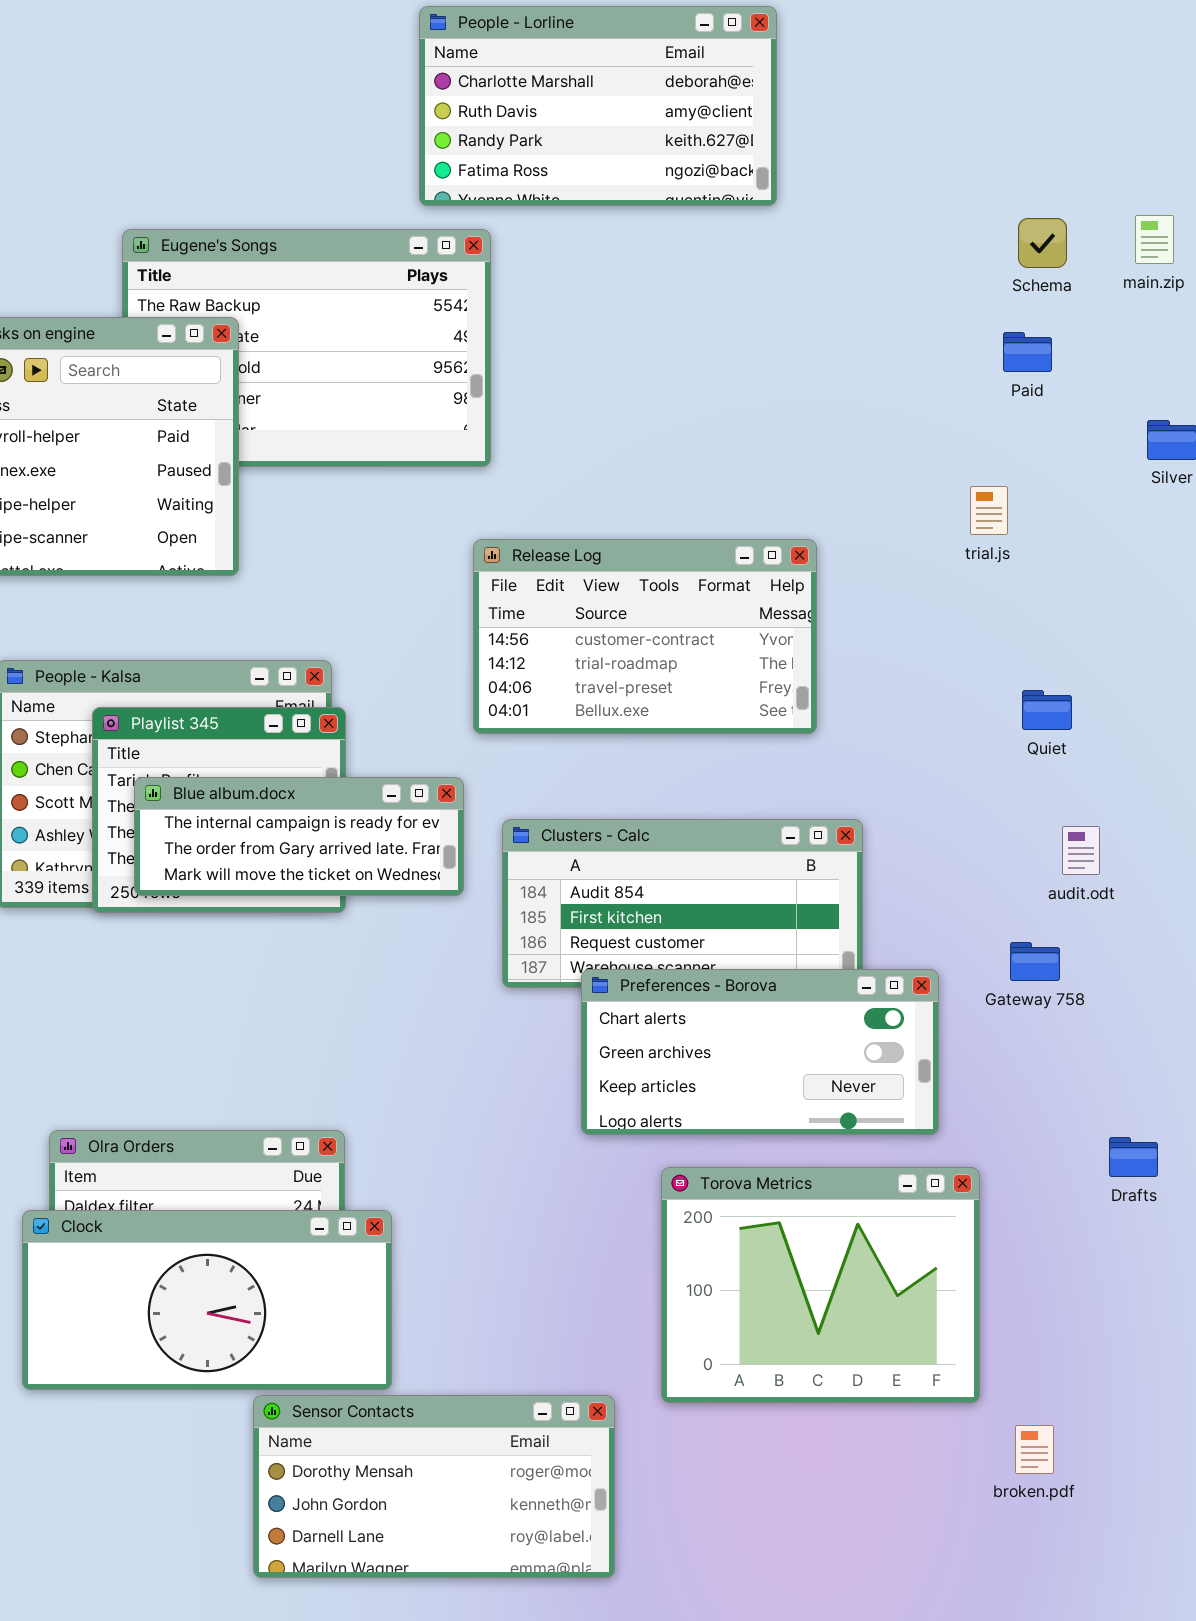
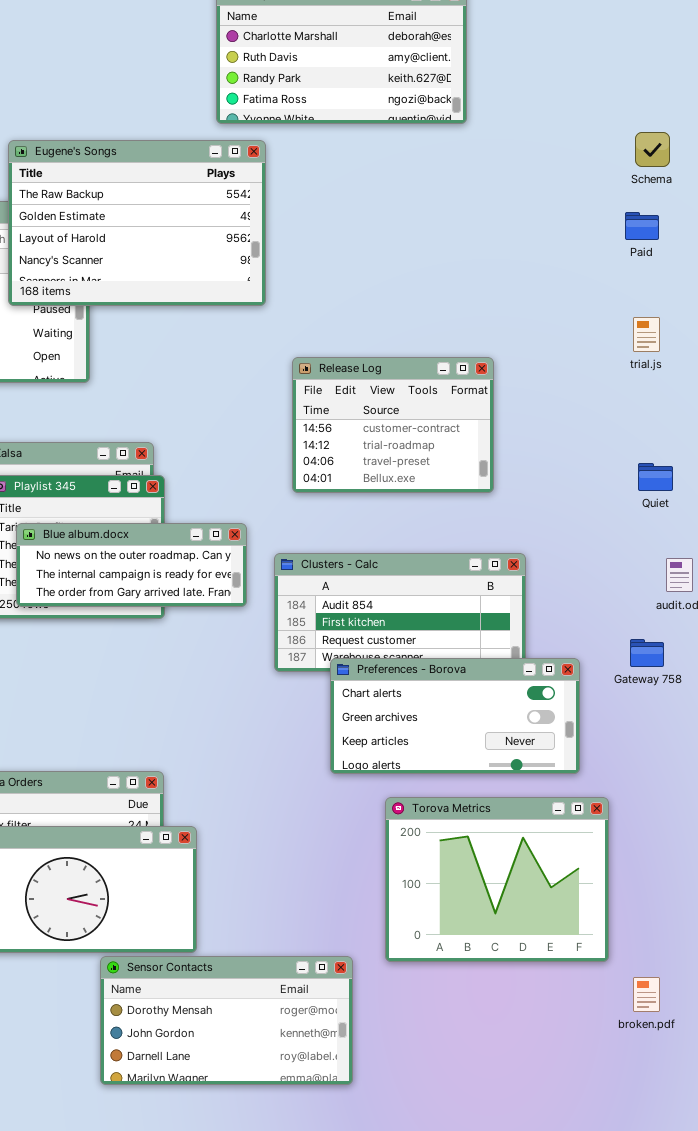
Eugene's Songs: [122,229,491,467] -> [8,140,266,306], raised
trial.js: [970,486,1008,535] -> [633,317,660,352], moved
Release Log: [473,539,817,734] -> [292,357,494,493], resized
Blue album.docx: [134,777,464,896] -> [16,523,247,607], scrolled up 1 row

